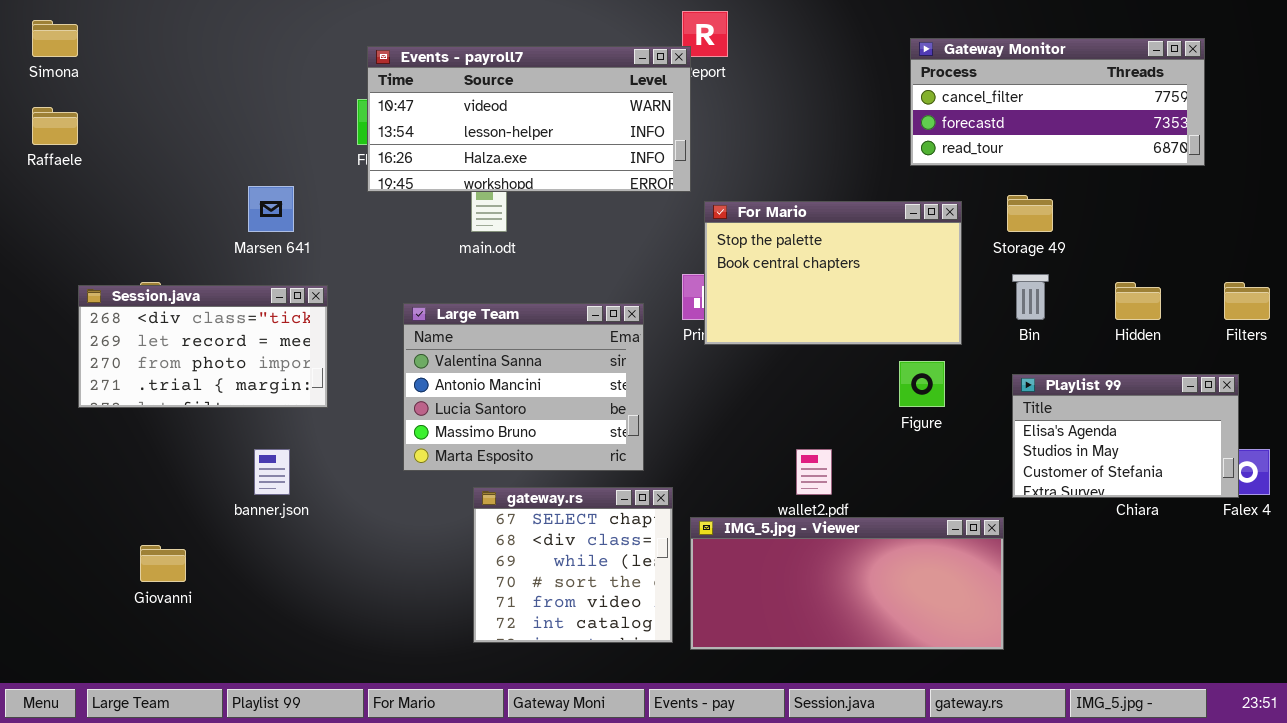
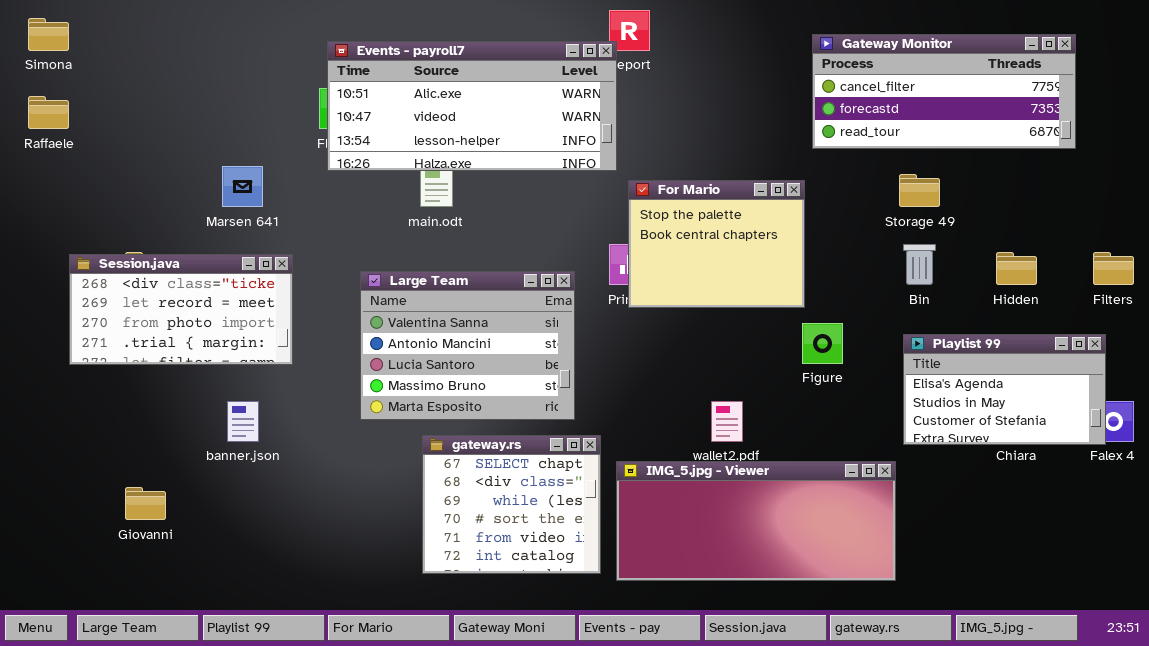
Events - payroll7: [367,46,691,192] -> [327,41,617,171], scrolled up 1 row
For Mario: [704,201,962,345] -> [628,180,805,308], resized

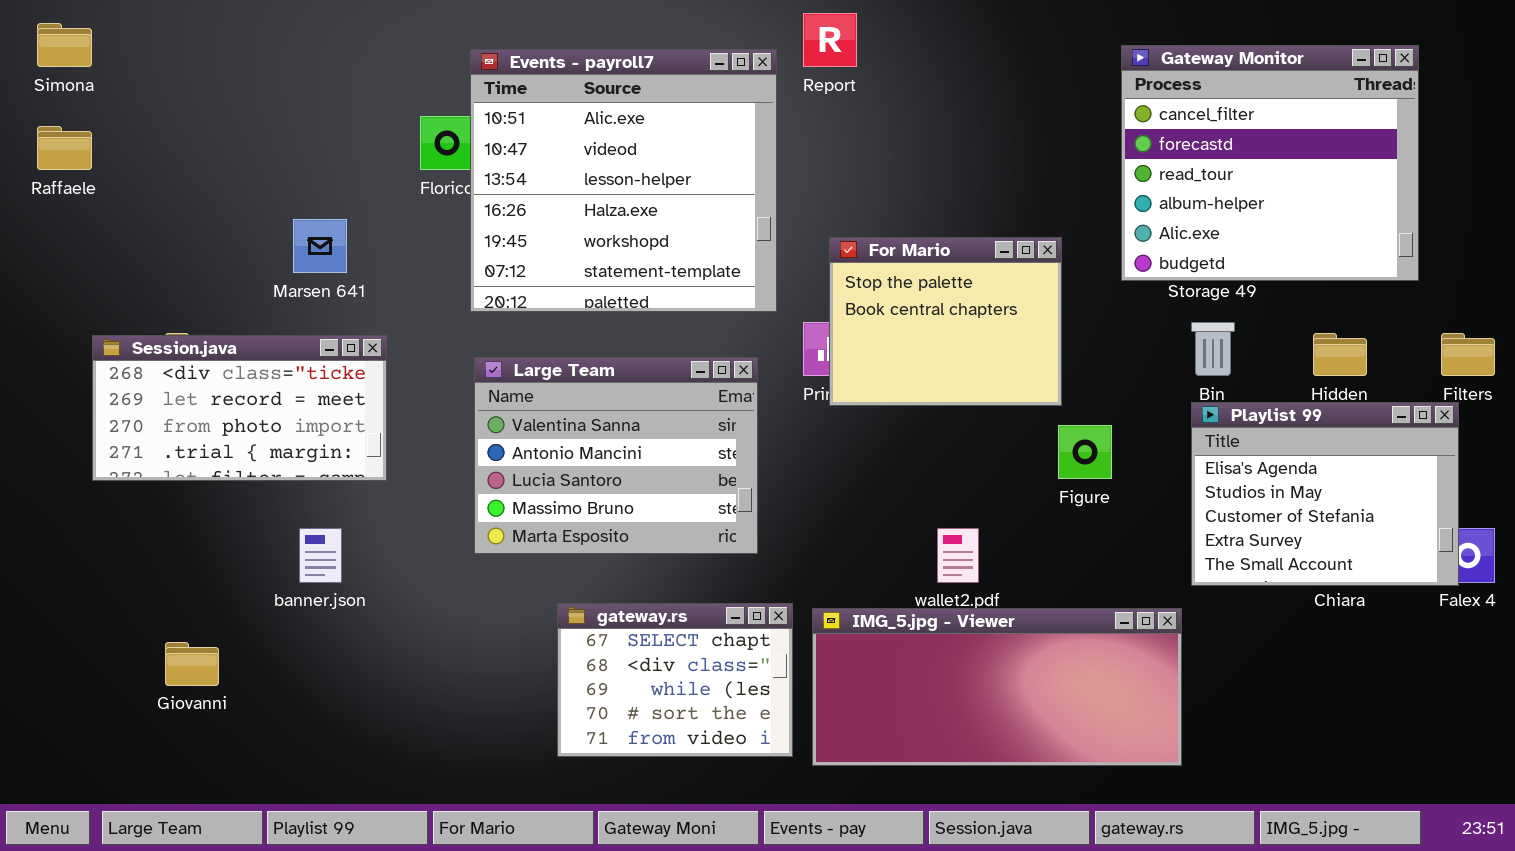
Gateway Monitor: [812,34,1076,149] -> [1121,45,1419,281], resized
Events - payroll7: [327,41,617,171] -> [470,49,777,312], moved, resized
Playlist 99: [903,334,1106,445] -> [1191,402,1459,586], resized
gateway.rs: [422,435,601,574] -> [557,603,793,757], resized

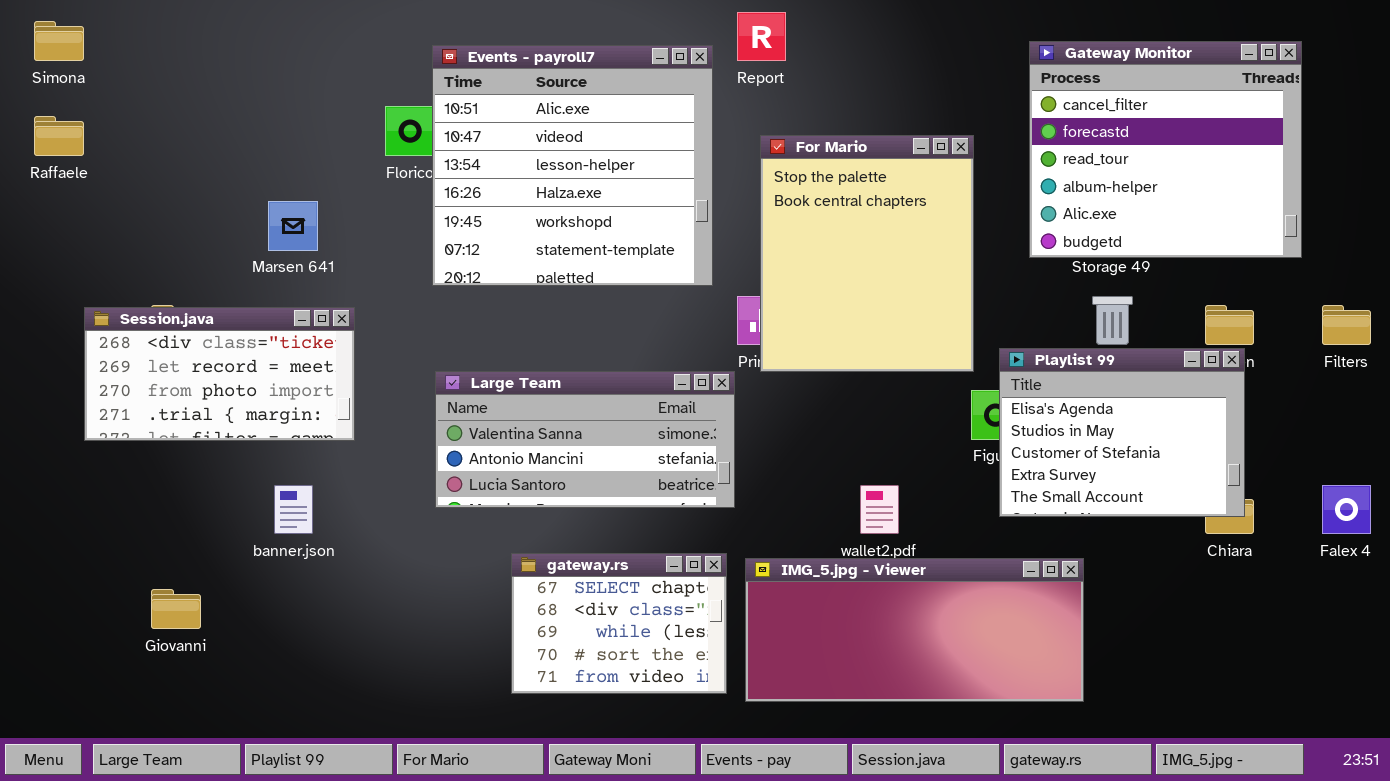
For Mario: [829,237,1062,406] -> [760,135,974,372], resized
Large Team: [474,357,758,554] -> [435,371,735,508], resized
Playlist 99: [1191,402,1459,586] -> [999,348,1245,517], moved

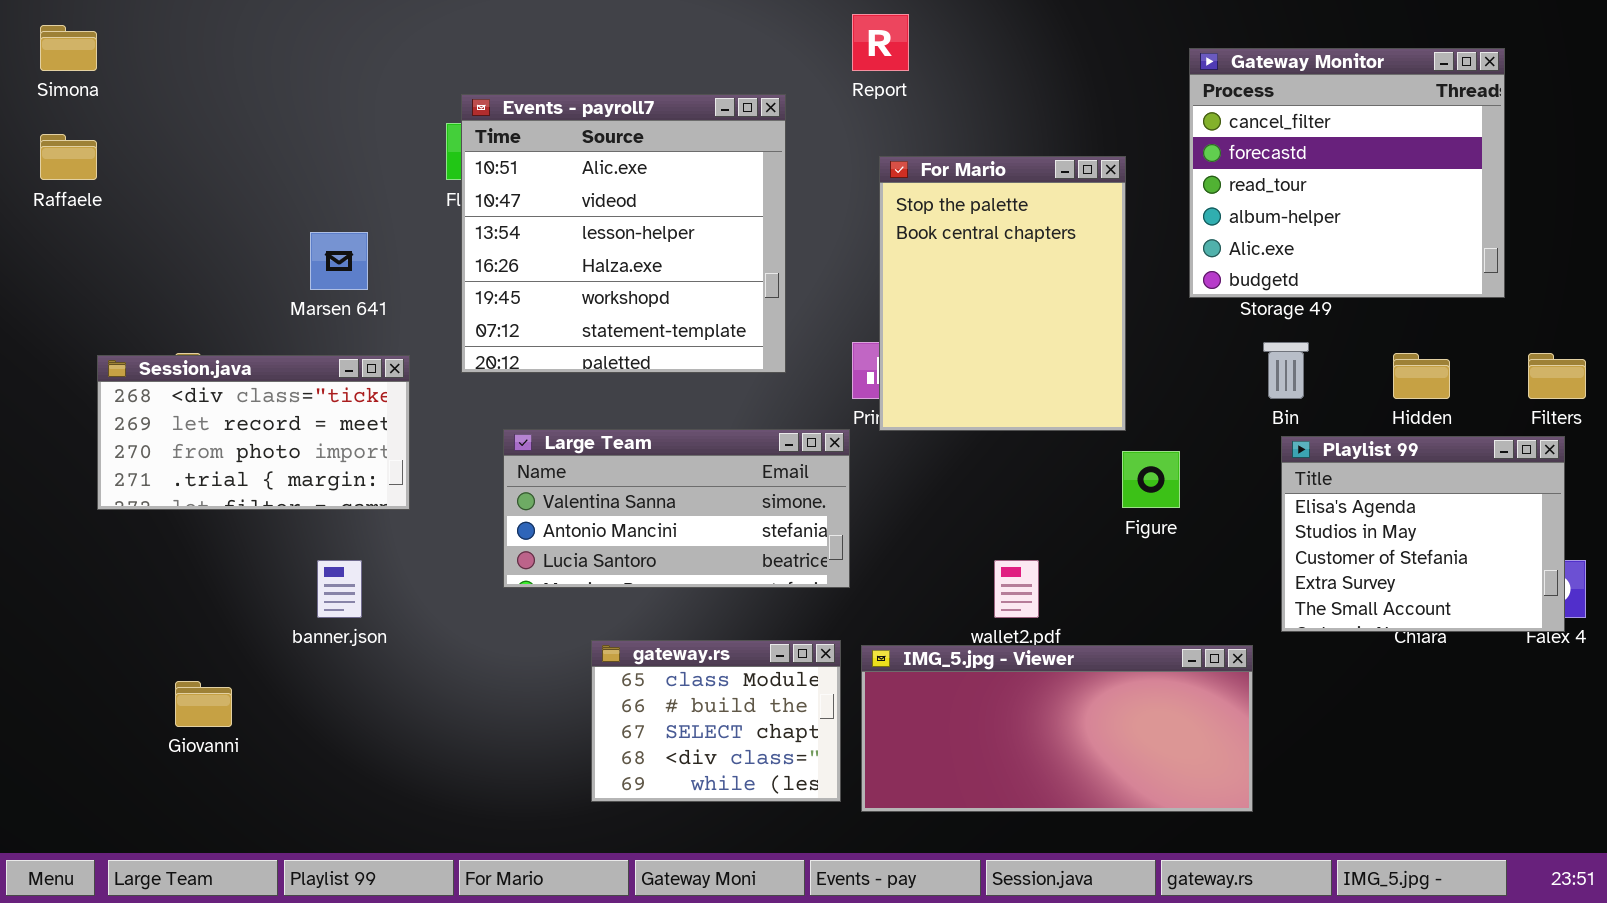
Events - payroll7: [432,45,713,286] -> [461,94,786,373], moved
Playlist 99: [999,348,1245,517] -> [1281,436,1565,632], moved
gateway.rs: [511,553,727,694] -> [591,640,841,802], scrolled up 2 rows

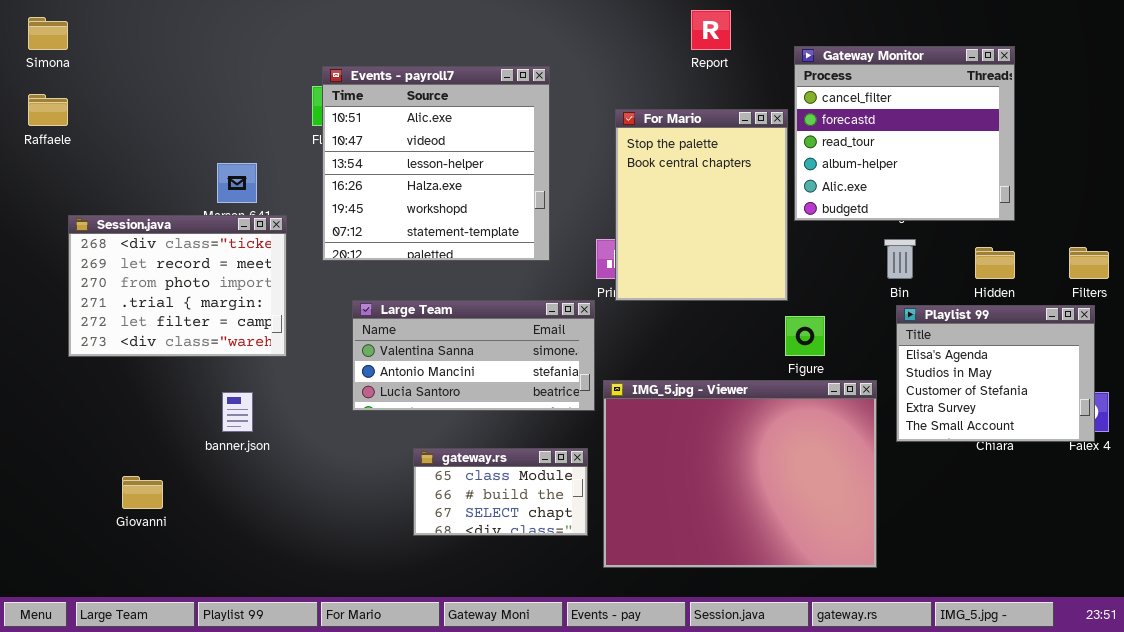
Report: [852,14,909,71] -> [691,10,731,50], moved
Gateway Monitor: [1189,48,1505,298] -> [794,46,1015,221], moved
Session.java: [97,355,410,510] -> [68,215,287,357], resized
gateway.rs: [591,640,841,802] -> [413,448,588,536], resized
IMG_5.jpg - Viewer: [861,645,1253,812] -> [603,380,877,568], resized

